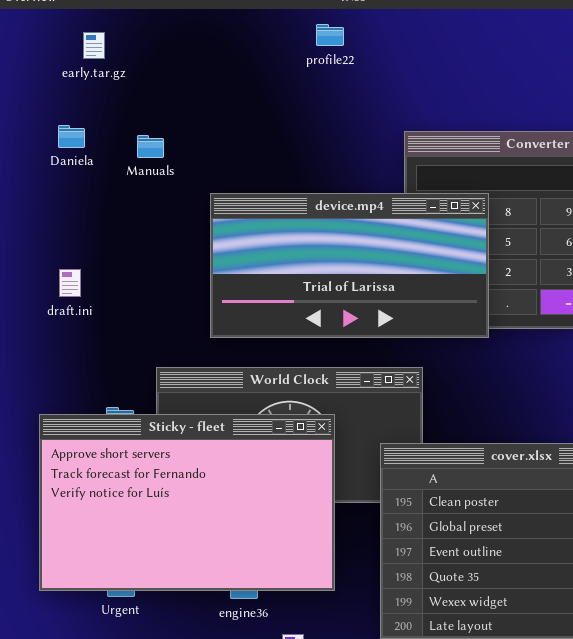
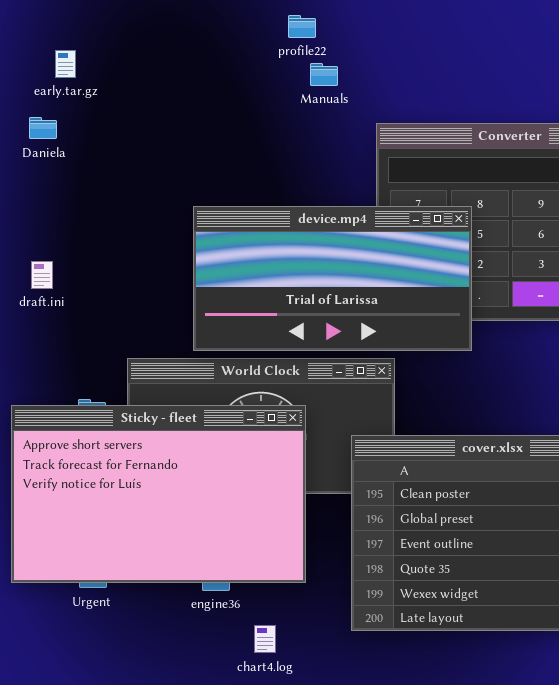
early.tar.gz: [83,32,105,59] -> [55,50,76,78], moved
Manuals: [137,135,164,158] -> [310,63,338,86], moved
device.mp4: [210,193,489,338] -> [193,206,472,351], moved

